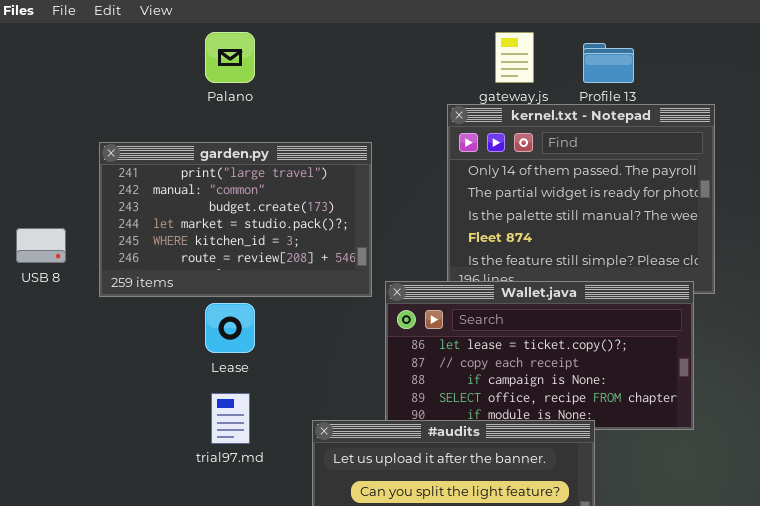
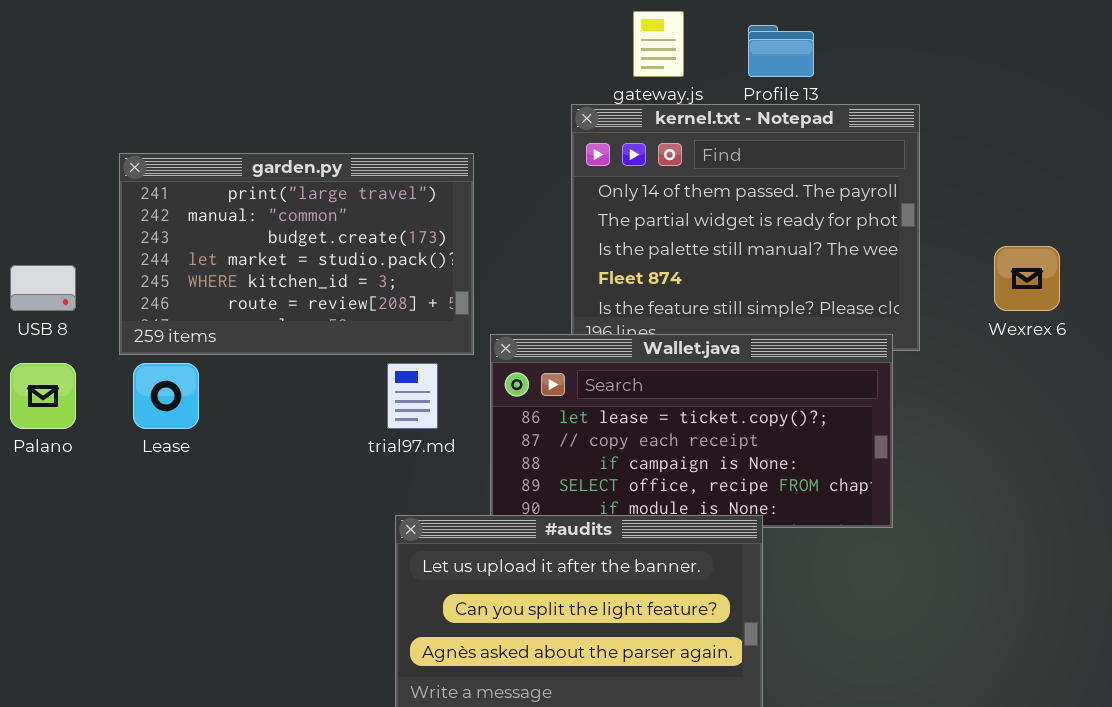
Palano: [205,32,255,83] -> [10,363,76,429], moved
Lease: [205,303,255,353] -> [133,363,199,429], moved
trial97.md: [211,393,250,444] -> [387,363,438,429], moved

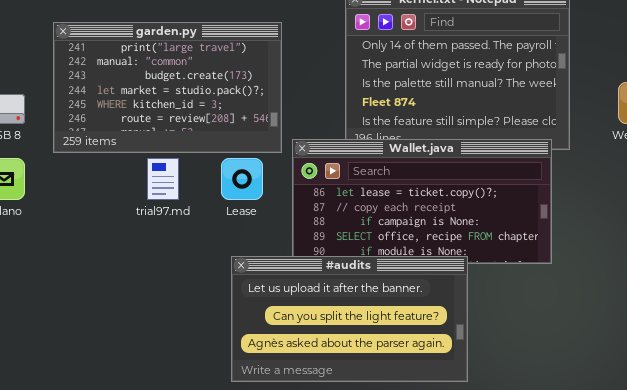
Lease: [133,363,199,429] -> [221,158,263,200], moved
trial97.md: [387,363,438,429] -> [147,158,179,200], moved

